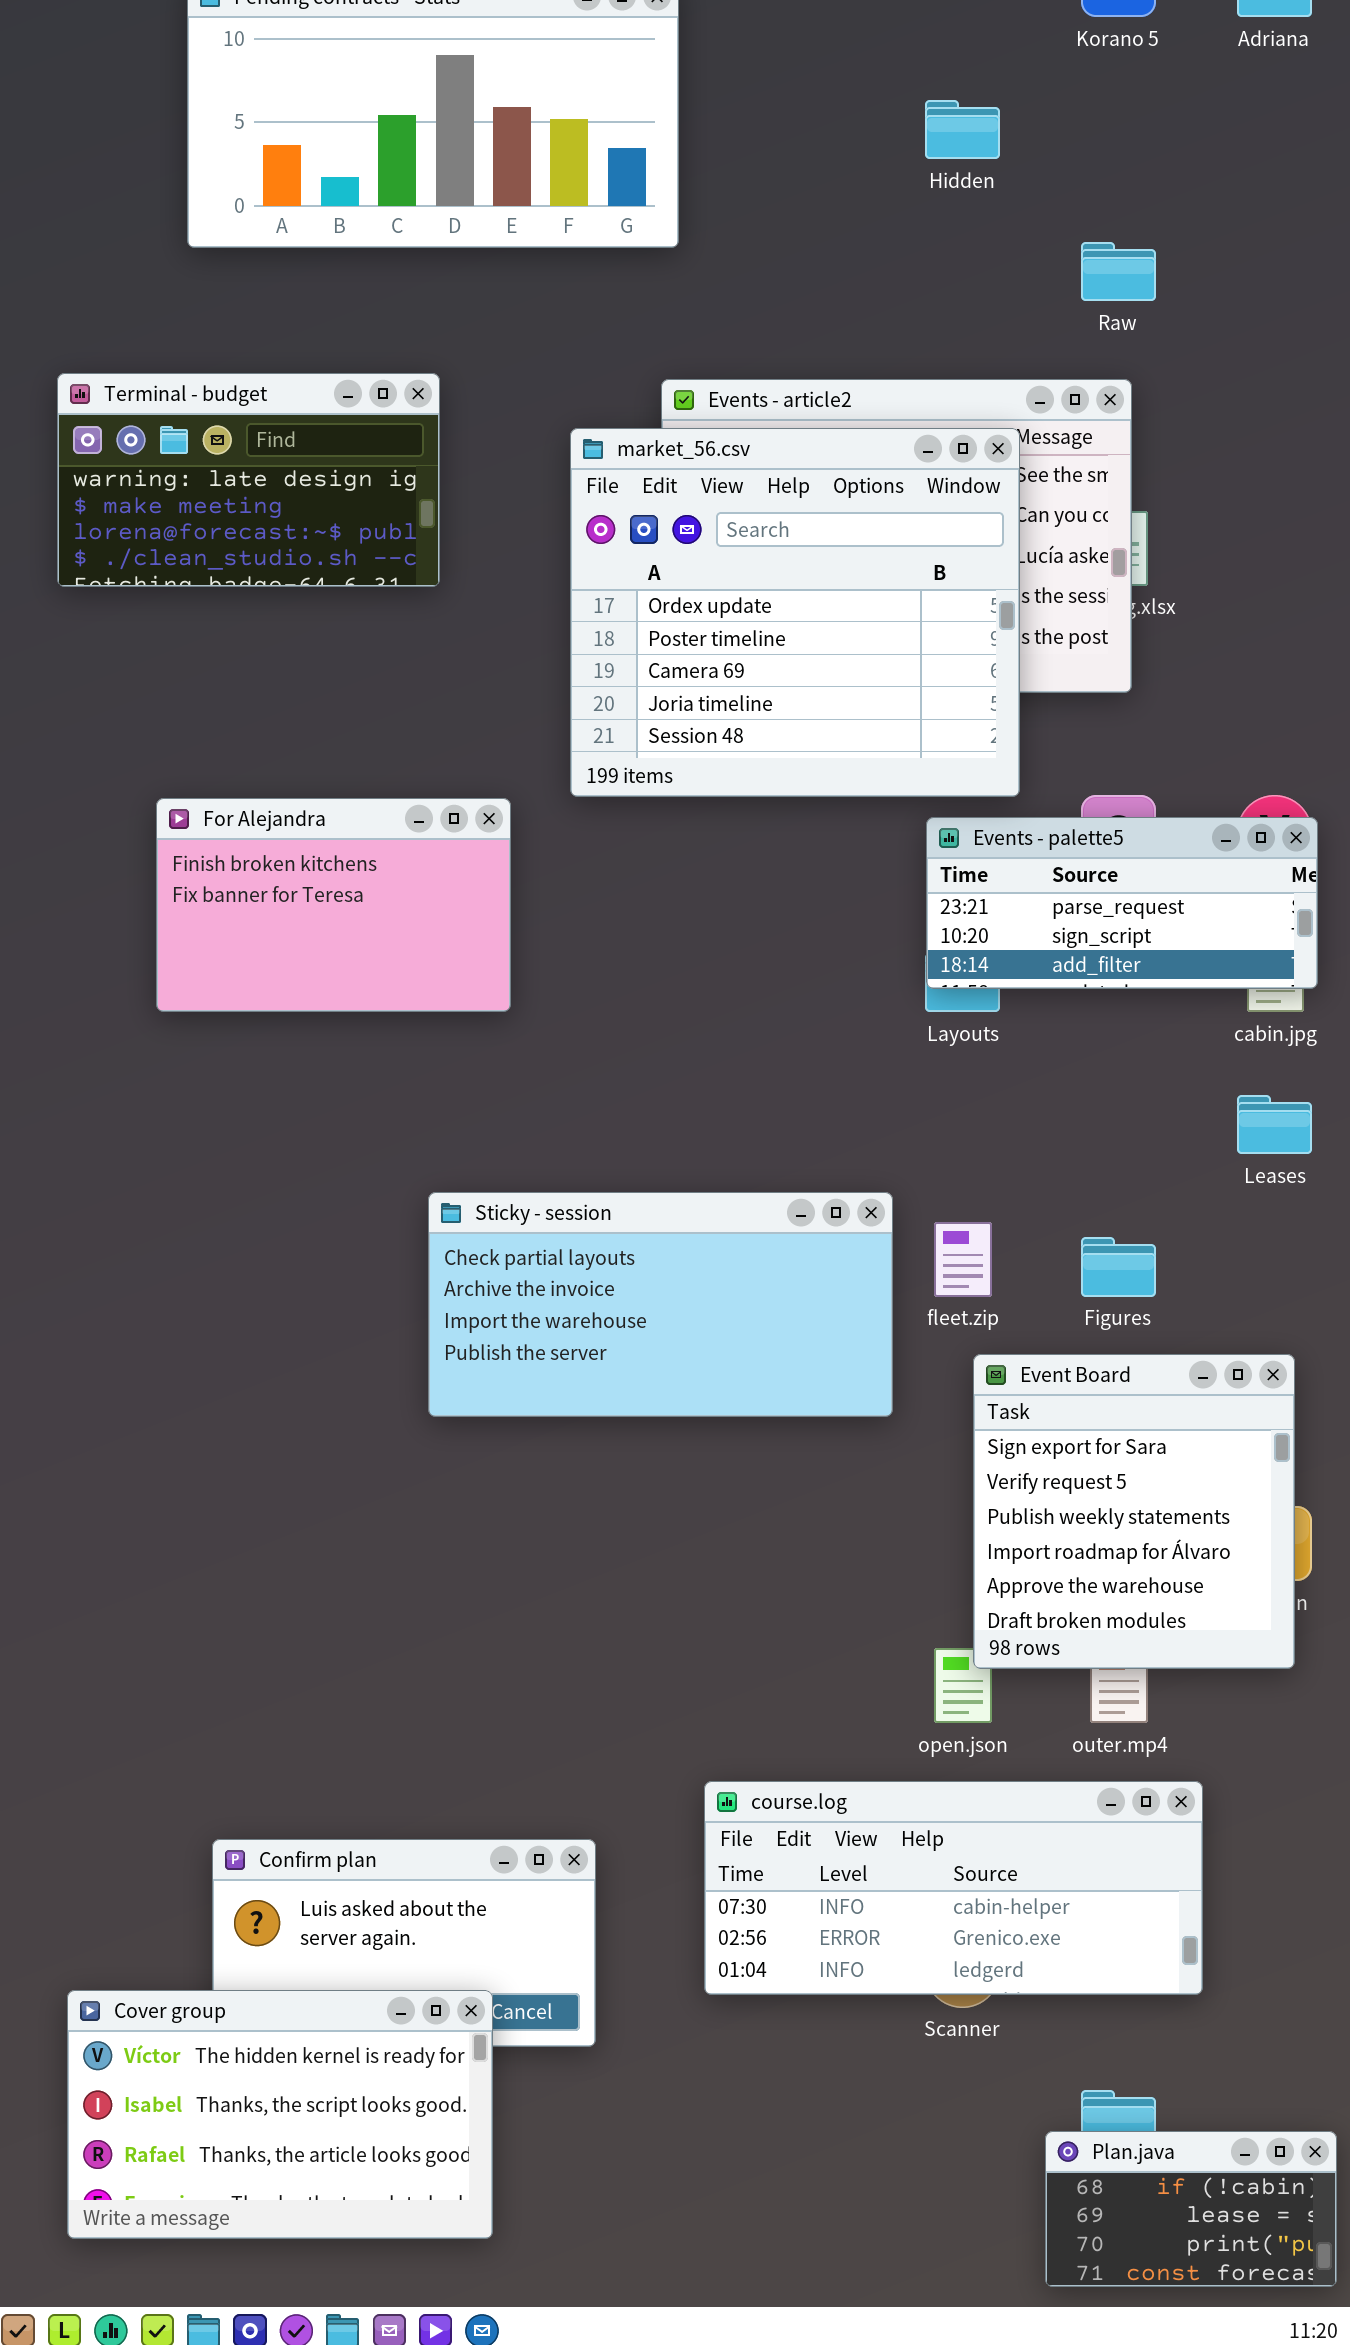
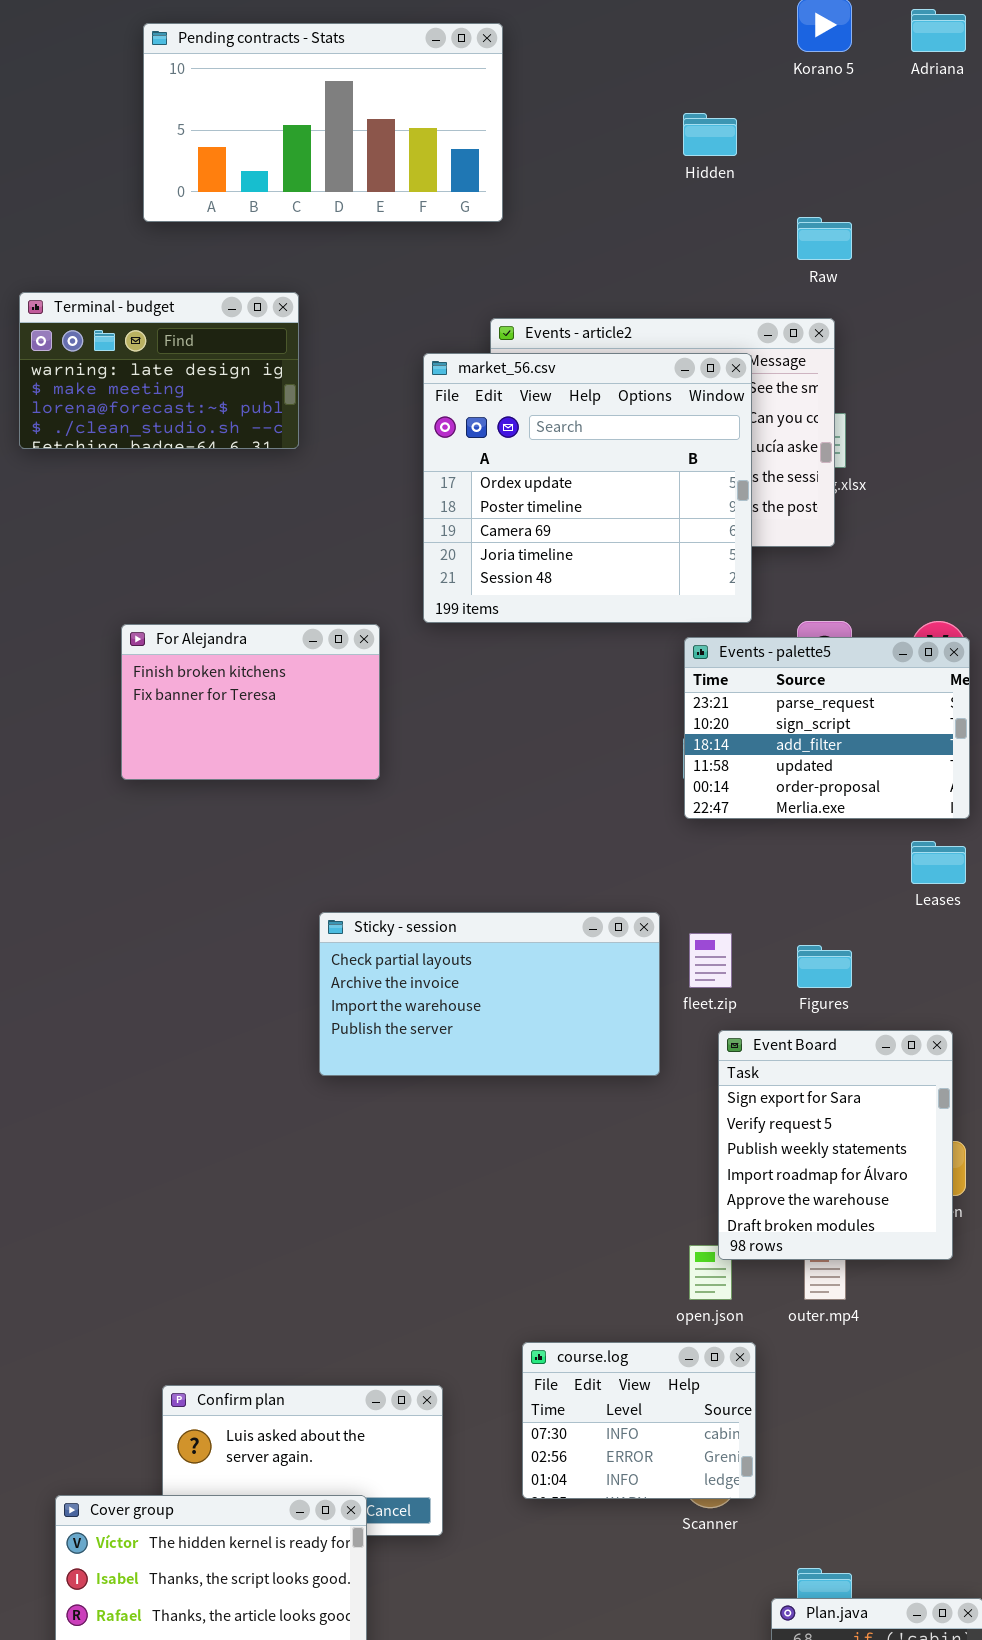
Terminal - budget: [57,373,440,587] -> [19,292,299,449], moved
Events - palette5: [926,817,1318,989] -> [684,637,970,819], resized
course.log: [704,1781,1203,1995] -> [522,1342,756,1499], resized

